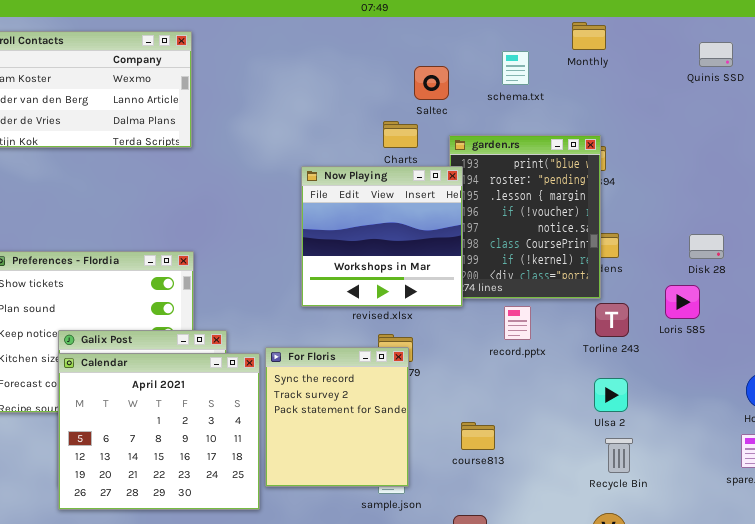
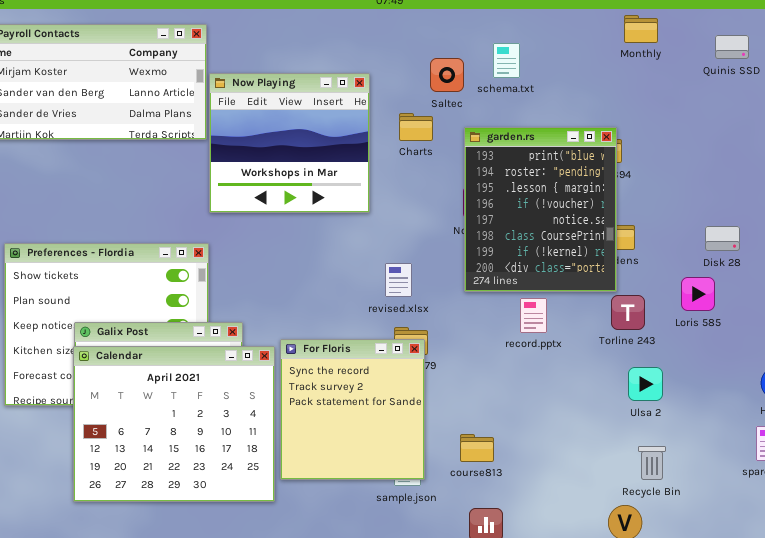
Monthly: [572,22,606,50] -> [624,15,658,43], moved
schema.txt: [502,51,529,85] -> [493,43,520,78], moved
Now Playing: [301,166,463,307] -> [209,73,370,213], moved
Ulsa 2: [594,378,628,412] -> [628,367,663,401], moved
course813: [461,422,495,450] -> [460,434,494,462], moved
Recycle Bin: [605,438,633,473] -> [638,446,666,480], moved

